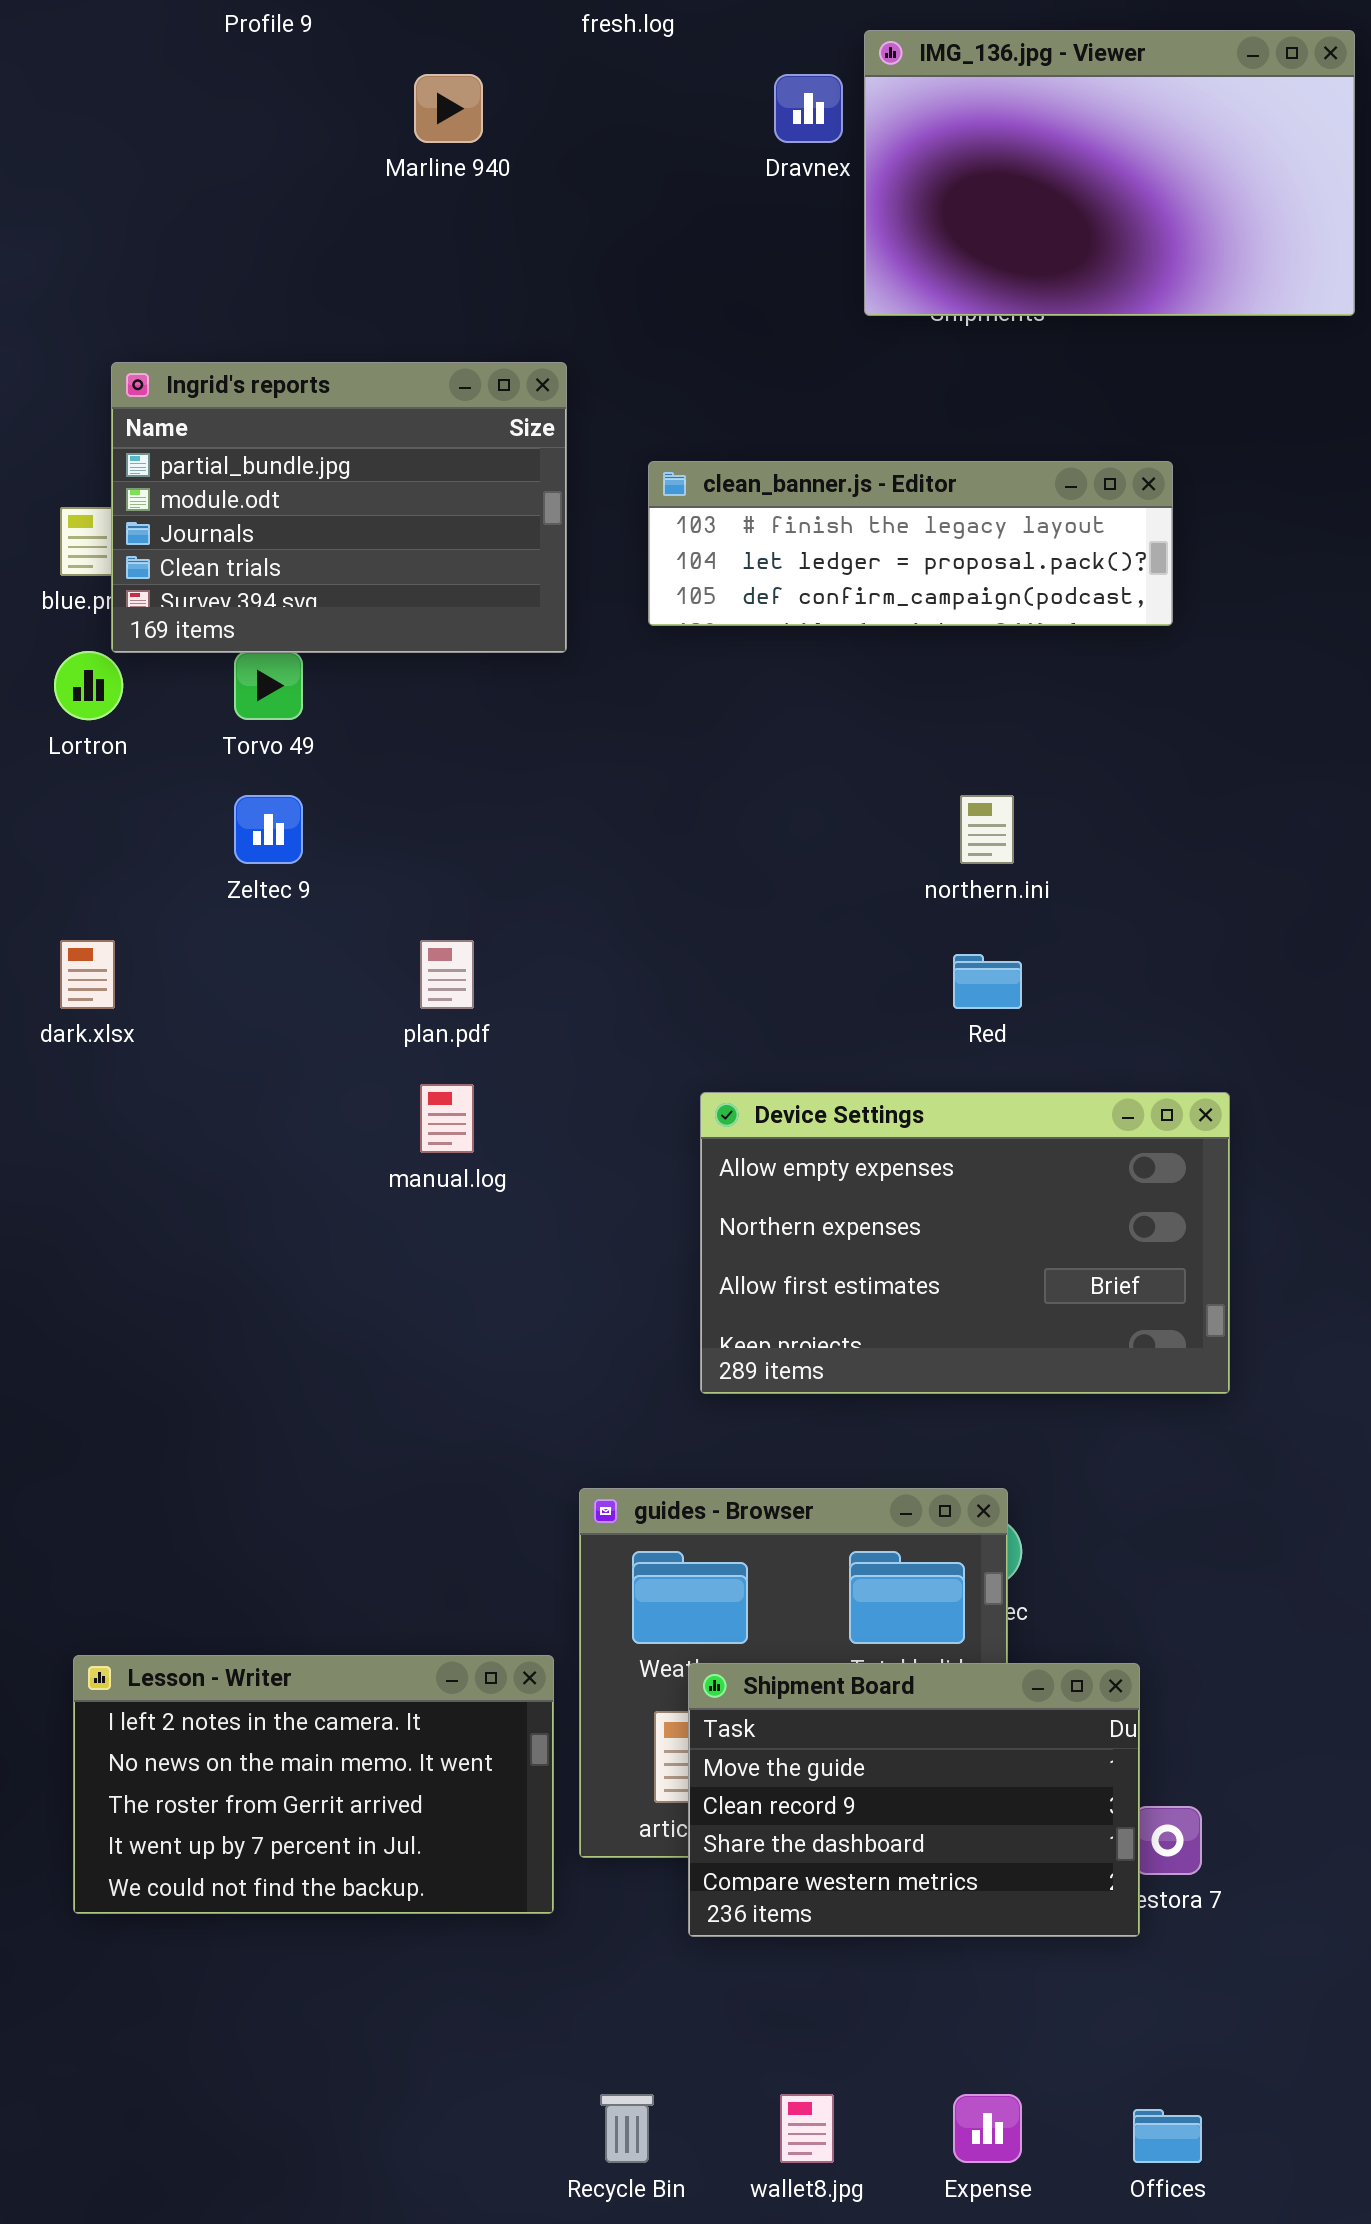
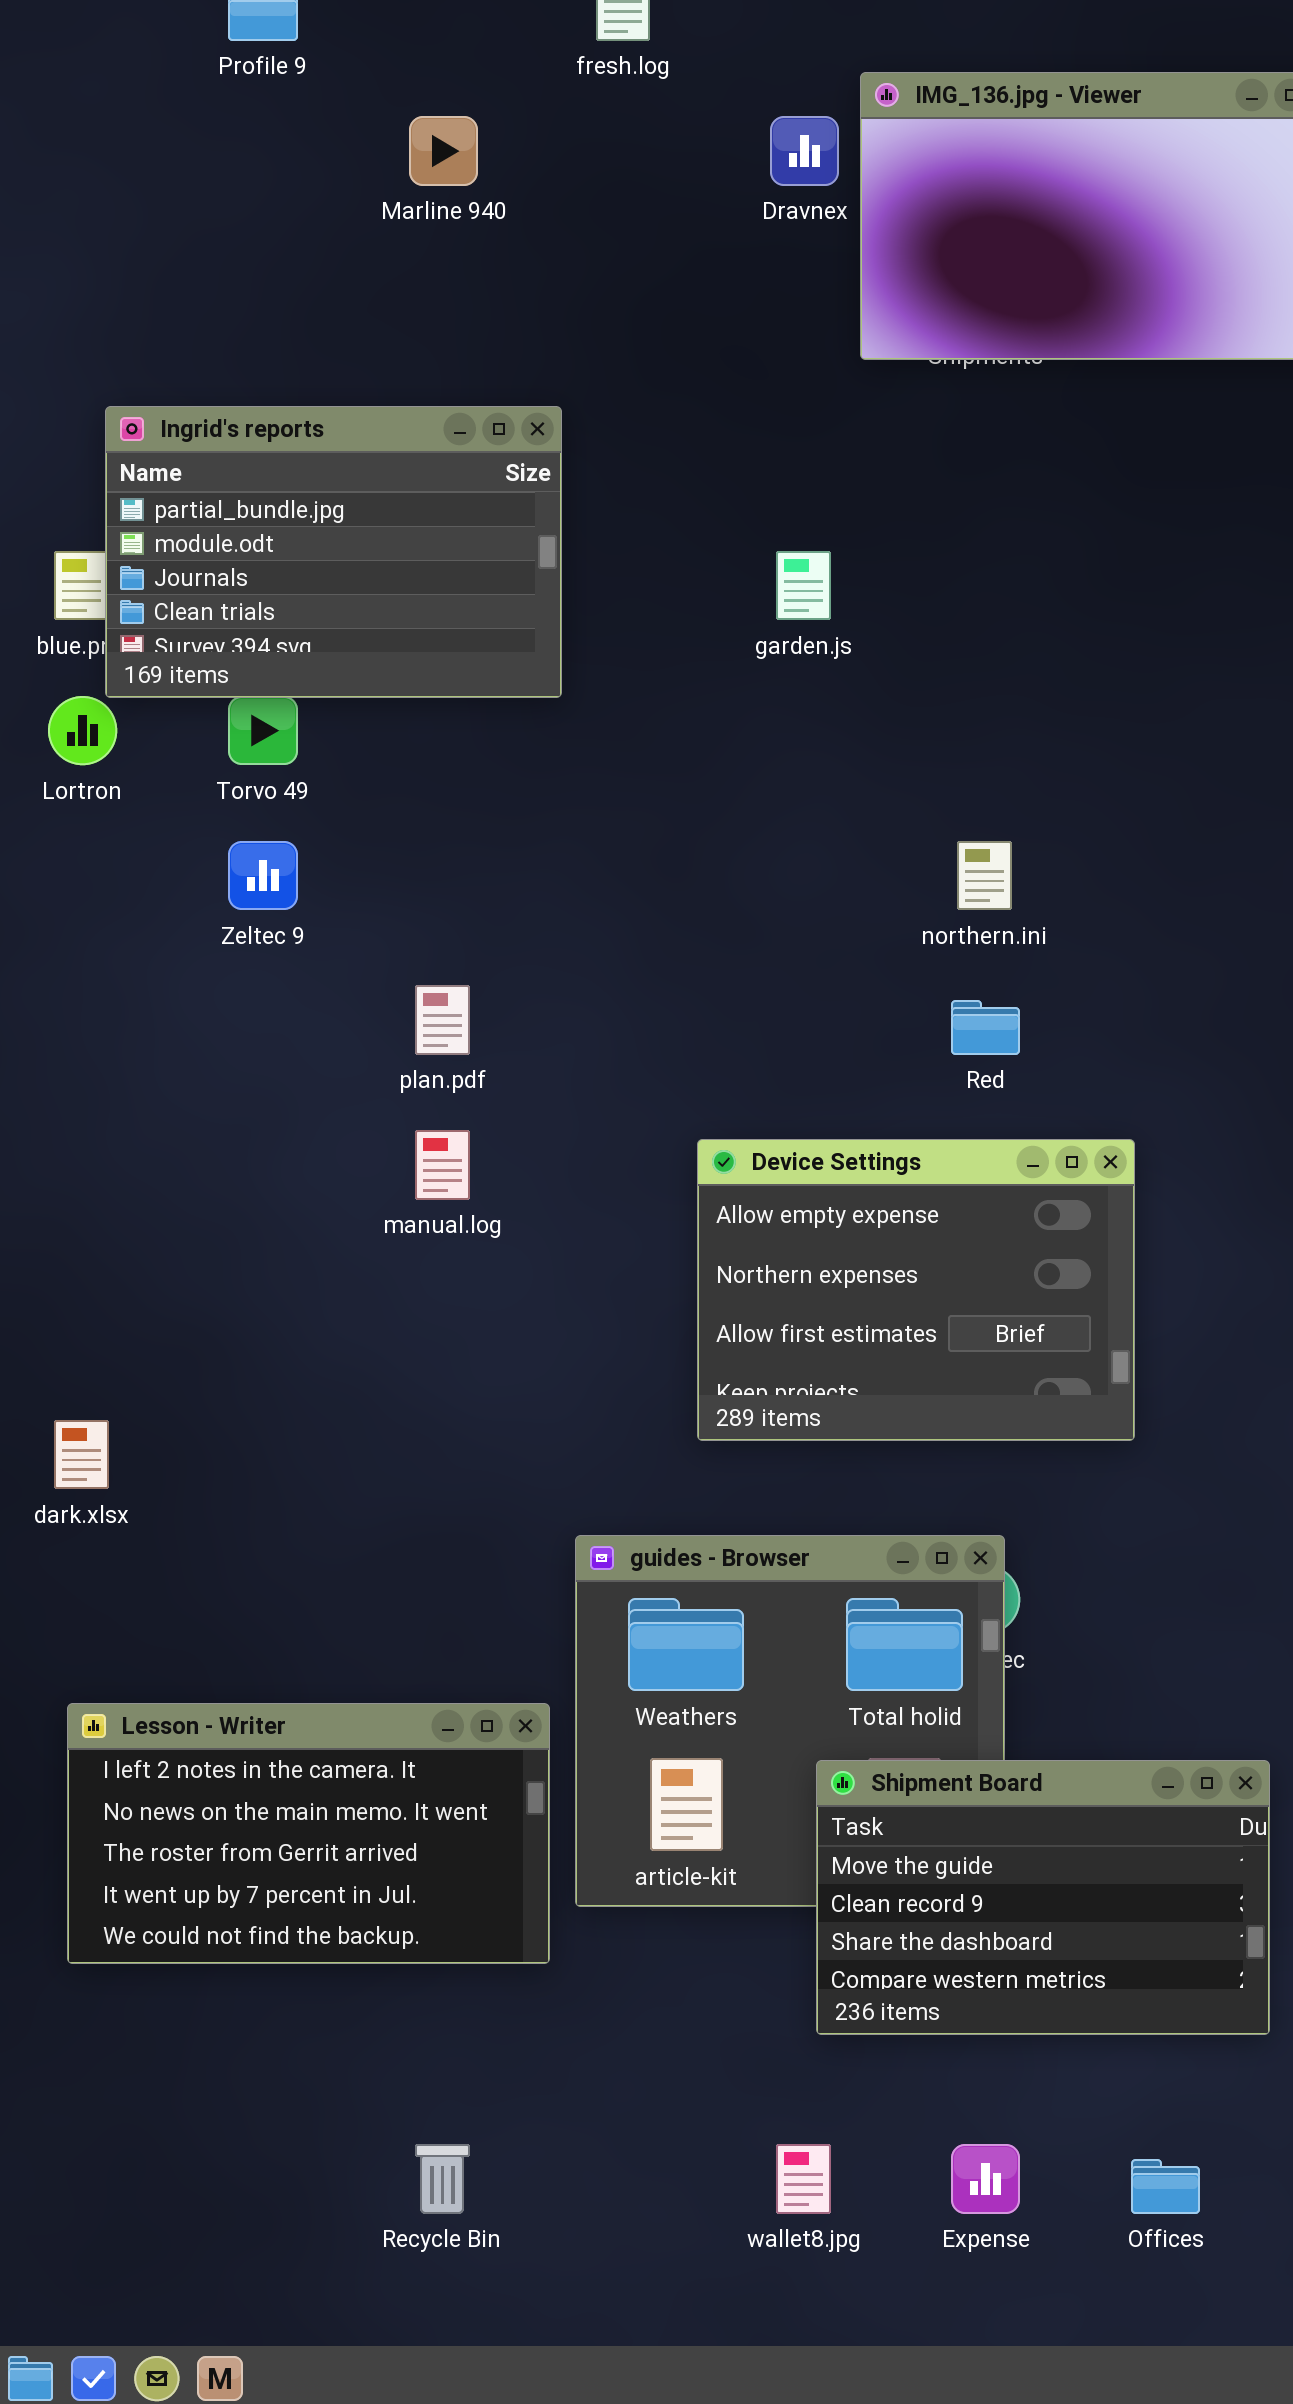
clean_banner.js - Editor: [648,461,1173,626] -> none, closed
dark.xlsx: [60,940,115,1009] -> [54,1420,109,1489], moved
Device Settings: [700,1092,1230,1394] -> [697,1139,1135,1441], resized
Shipment Board: [688,1663,1140,1937] -> [816,1760,1270,2035], moved
Recycle Bin: [600,2094,654,2163] -> [415,2144,470,2214], moved

